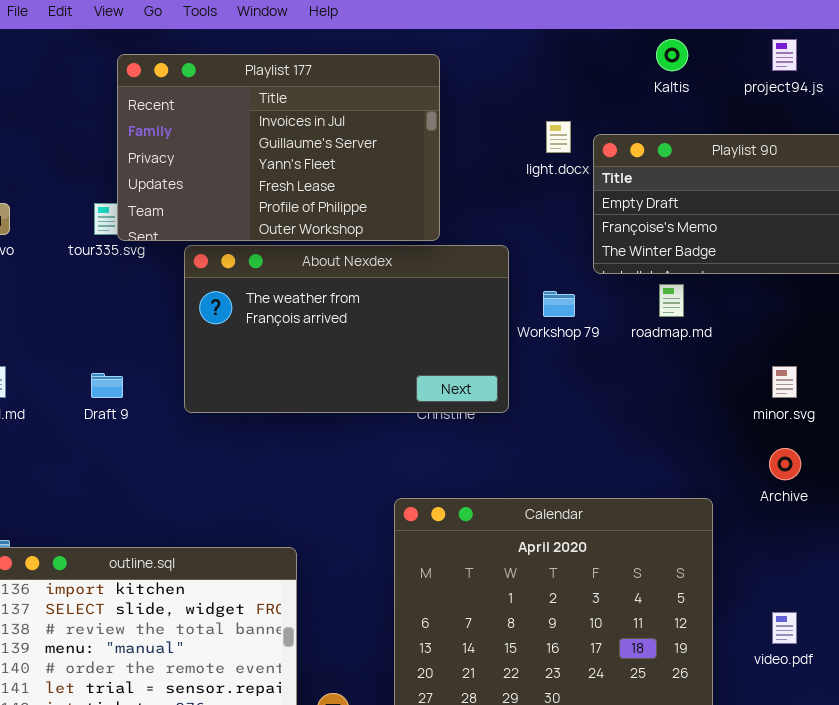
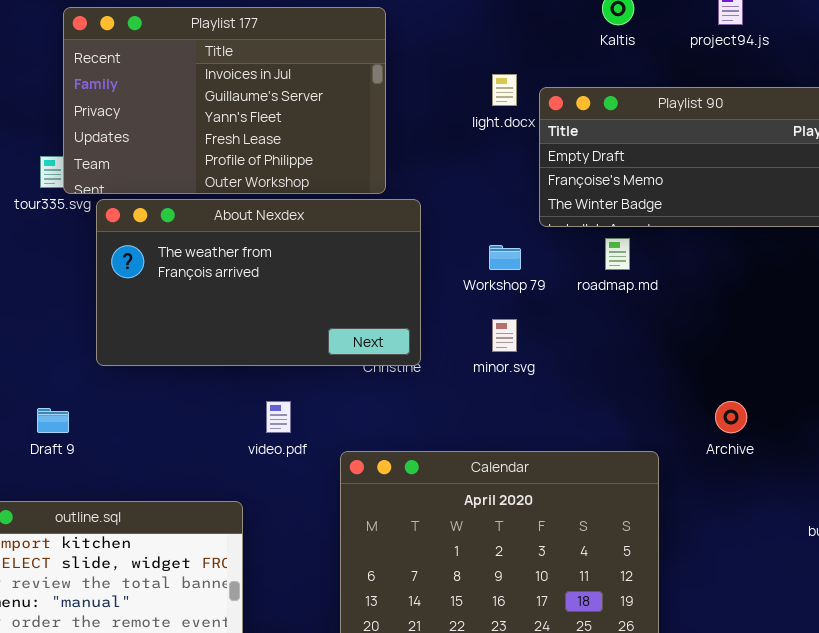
About Nexdex: [184,245,509,413] -> [96,199,421,366], moved
minor.svg: [772,366,797,398] -> [492,319,517,352], moved
Draft 9: [91,373,123,398] -> [37,408,69,433], moved
video.pdf: [772,612,797,644] -> [266,401,291,433], moved

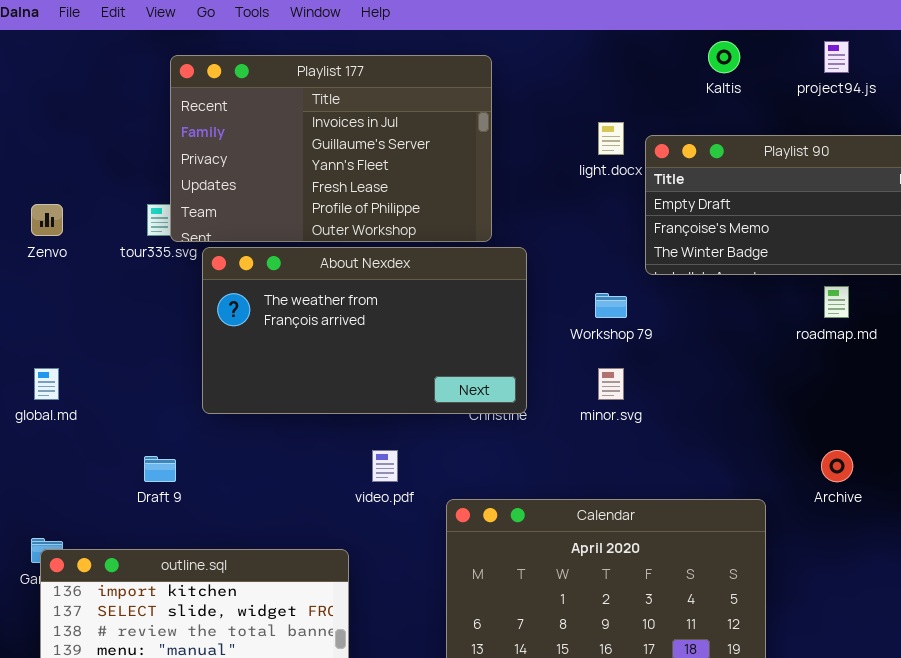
roadmap.md: [605,238,630,270] -> [824,286,849,318], moved

